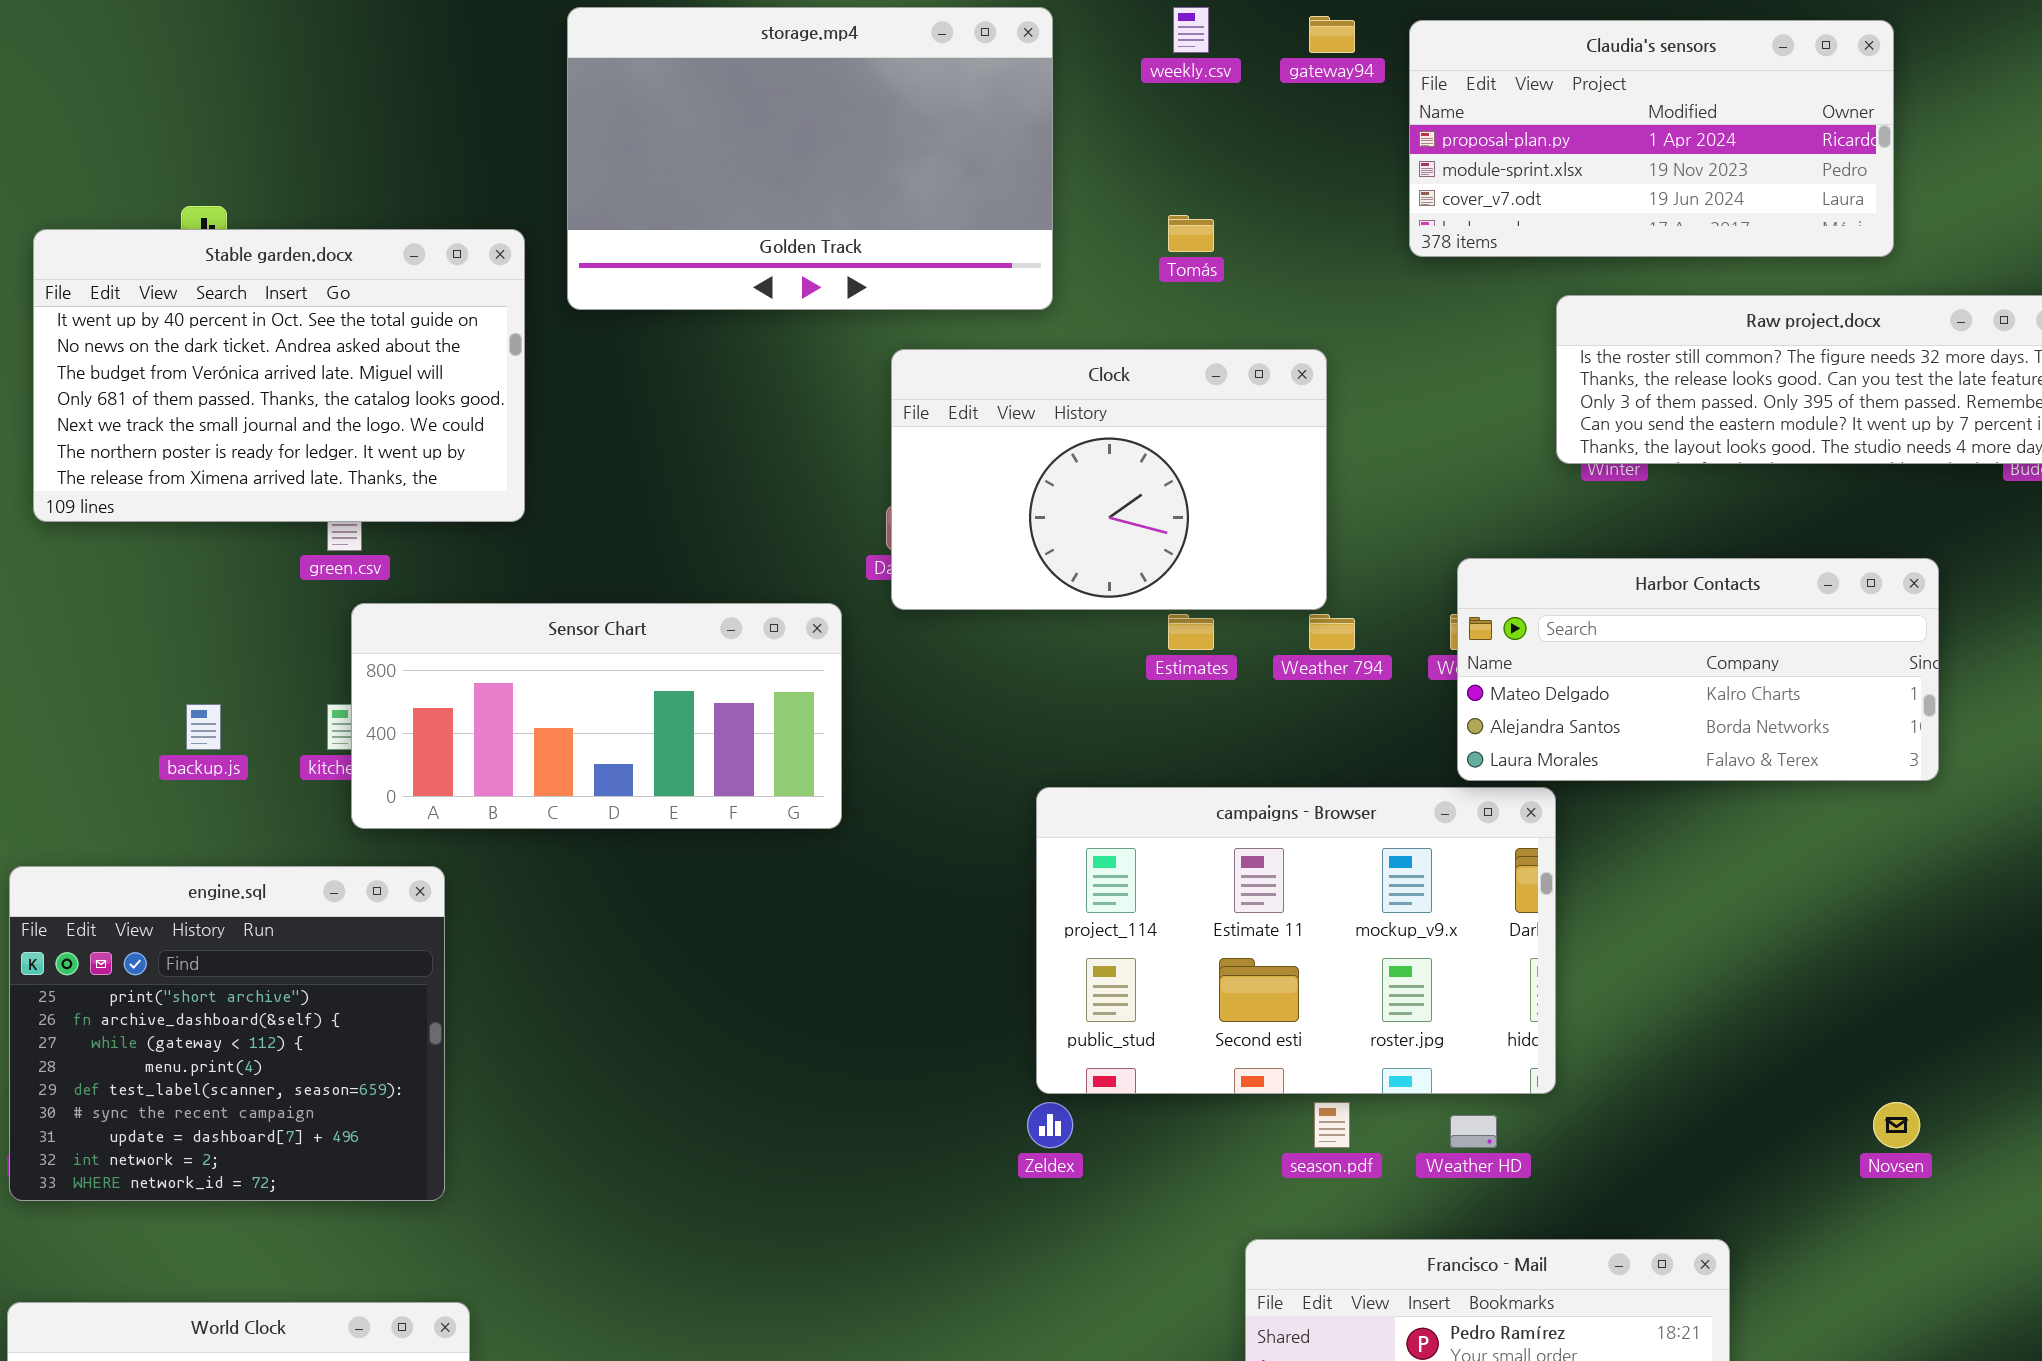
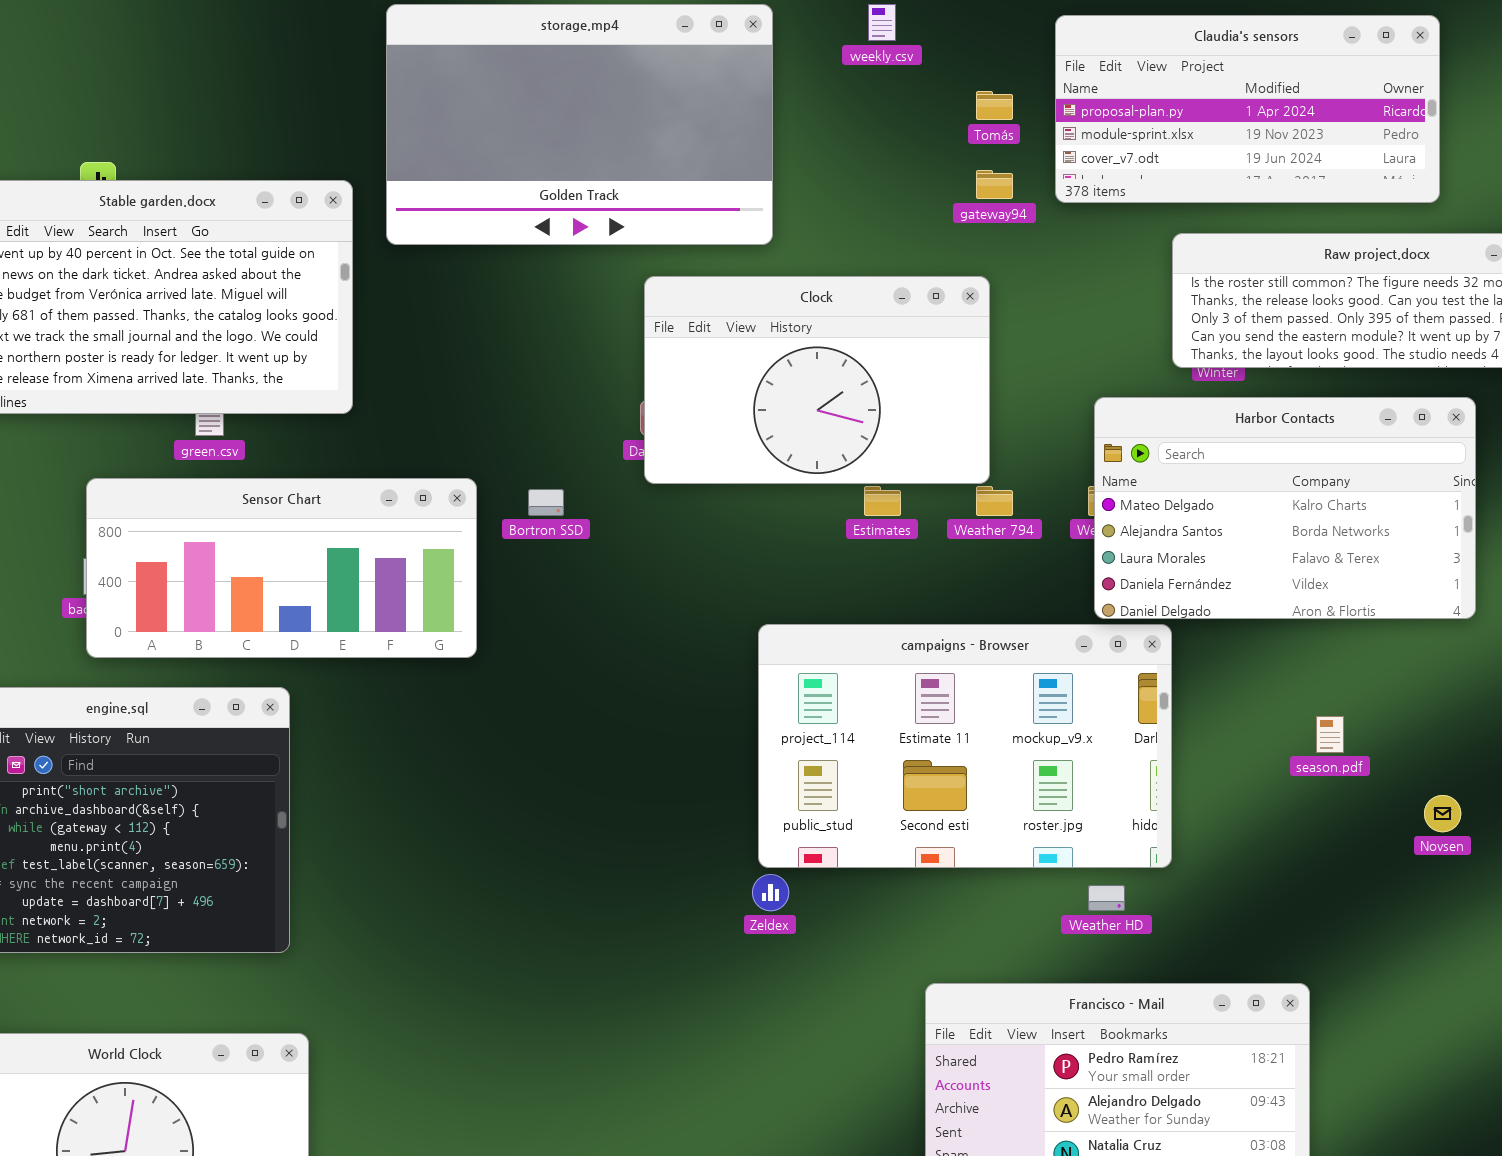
gateway94: [1309,16,1355,53] -> [976,170,1013,199], moved
Tomás: [1168,215,1214,252] -> [976,91,1013,120], moved
Harbor Contacts: [1457,558,1939,781] -> [1094,397,1476,619], resized
Sensor Chart: [351,603,842,829] -> [86,478,477,658], moved
season.pdf: [1314,1102,1350,1148] -> [1316,716,1344,753], moved
Novsen: [1873,1102,1920,1148] -> [1424,795,1461,832], moved

